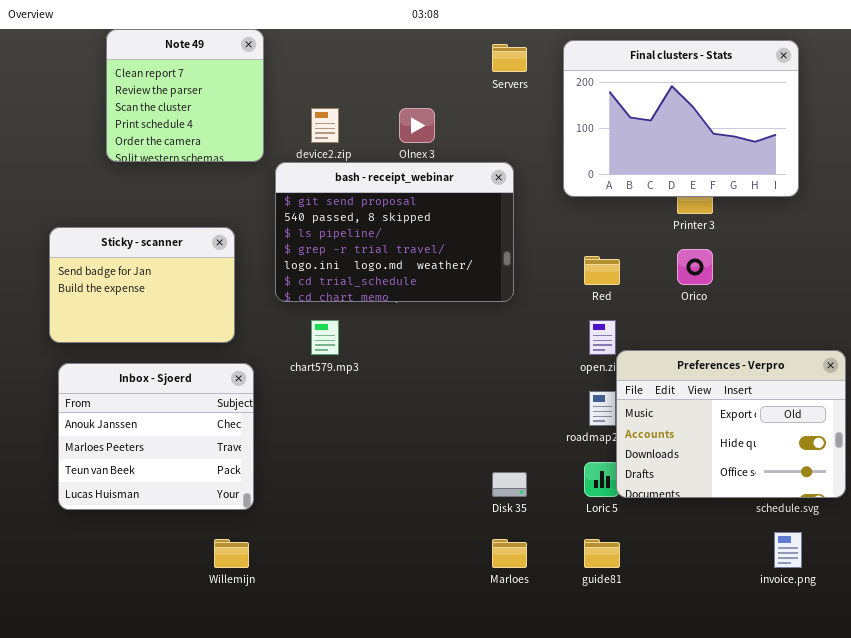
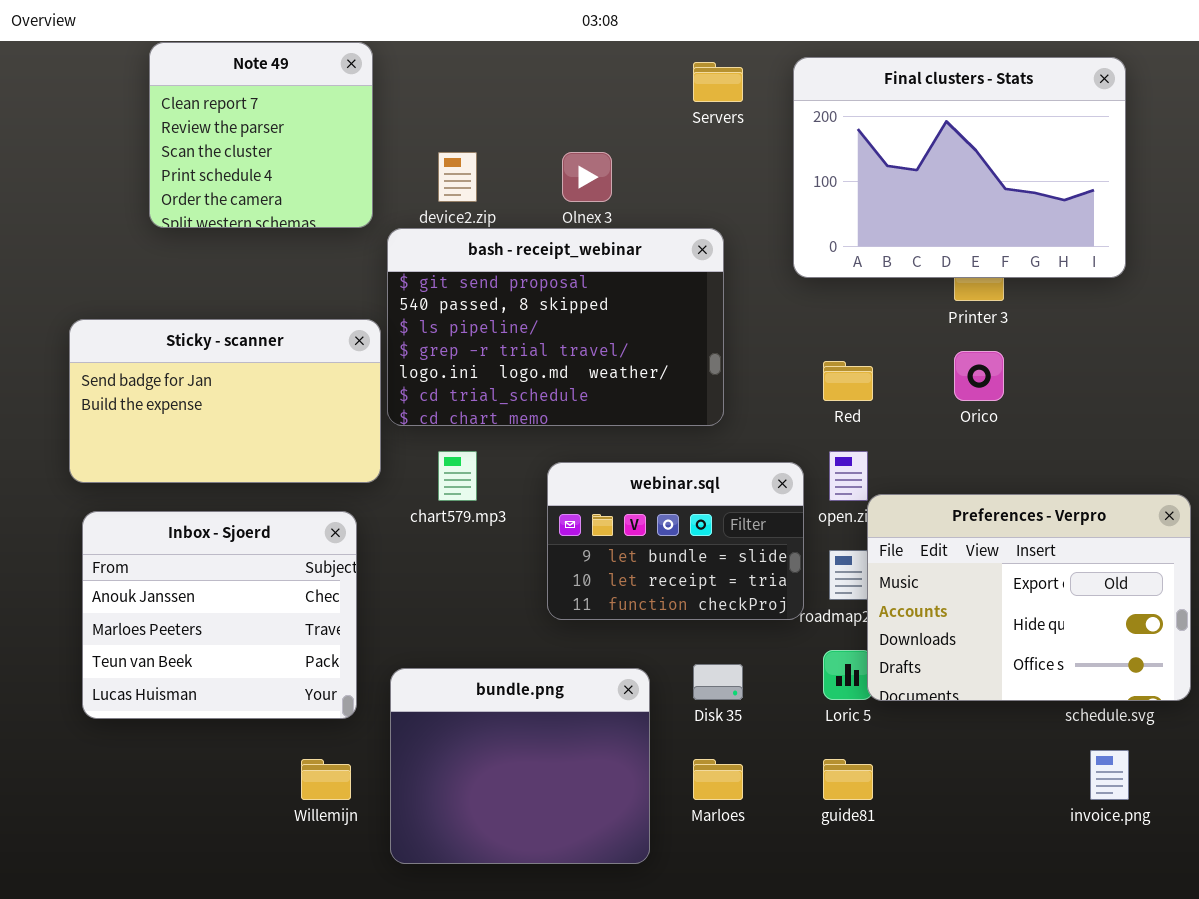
Sticky - scanner: [49,227,235,343] -> [69,319,381,483], resized
webinar.sql: none -> [547,462,804,620], opened
bundle.png: none -> [390,668,650,864], opened

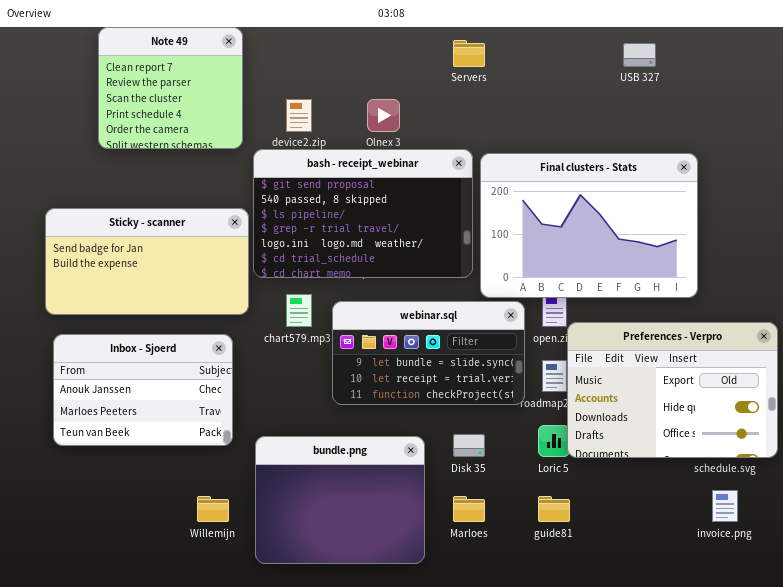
Final clusters - Stats: [793,57,1126,278] -> [480,153,698,298], moved
webinar.sql: [547,462,804,620] -> [332,301,525,405], resized
Inbox - Sjoerd: [82,511,357,719] -> [53,334,233,446], resized

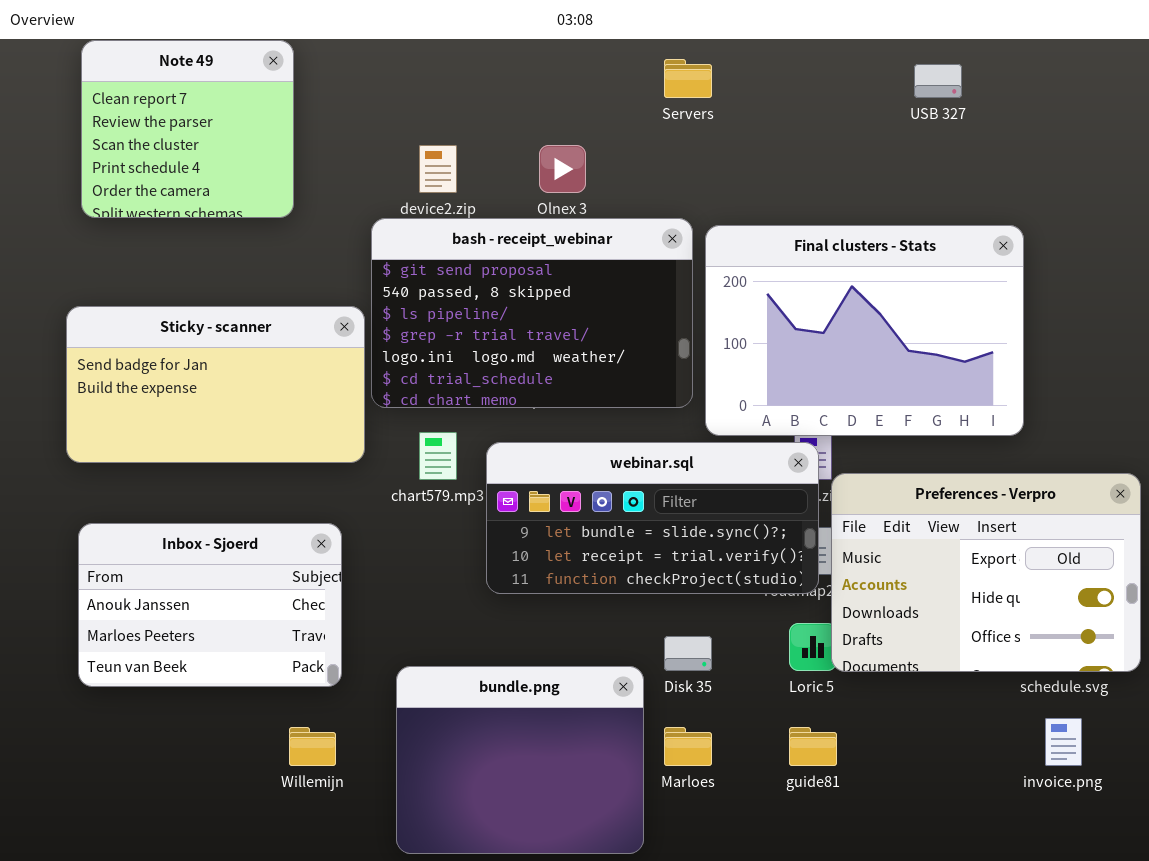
Note 49: [98,27,243,149] -> [81,40,294,218], moved
webinar.sql: [332,301,525,405] -> [486,442,819,594], resized
Inbox - Sjoerd: [53,334,233,446] -> [78,523,342,687], moved
bundle.png: [255,436,425,564] -> [396,666,644,854], moved

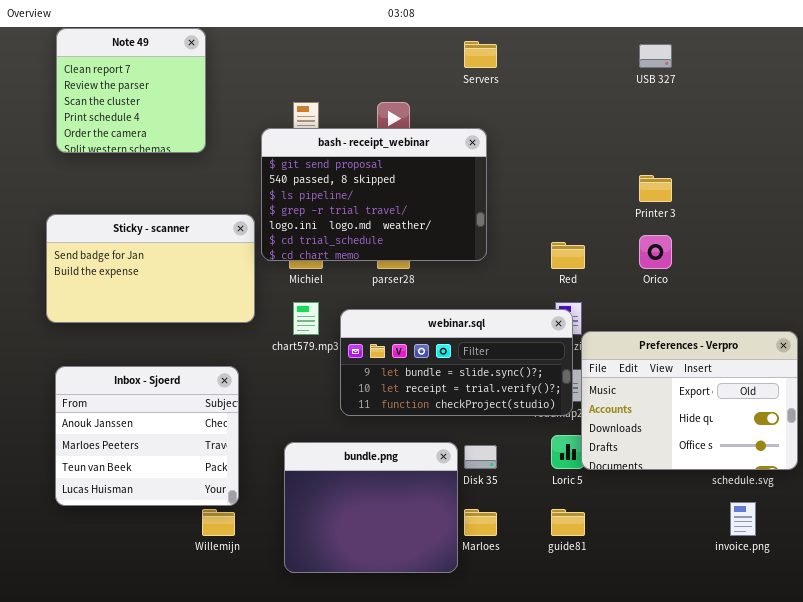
bash - receipt_webinar: [371,218,693,408] -> [261,128,487,261], moved
Final clusters - Stats: [705,225,1024,436] -> none, closed
Inbox - Sjoerd: [78,523,342,687] -> [55,366,239,506], resized
bundle.png: [396,666,644,854] -> [284,442,458,573], moved

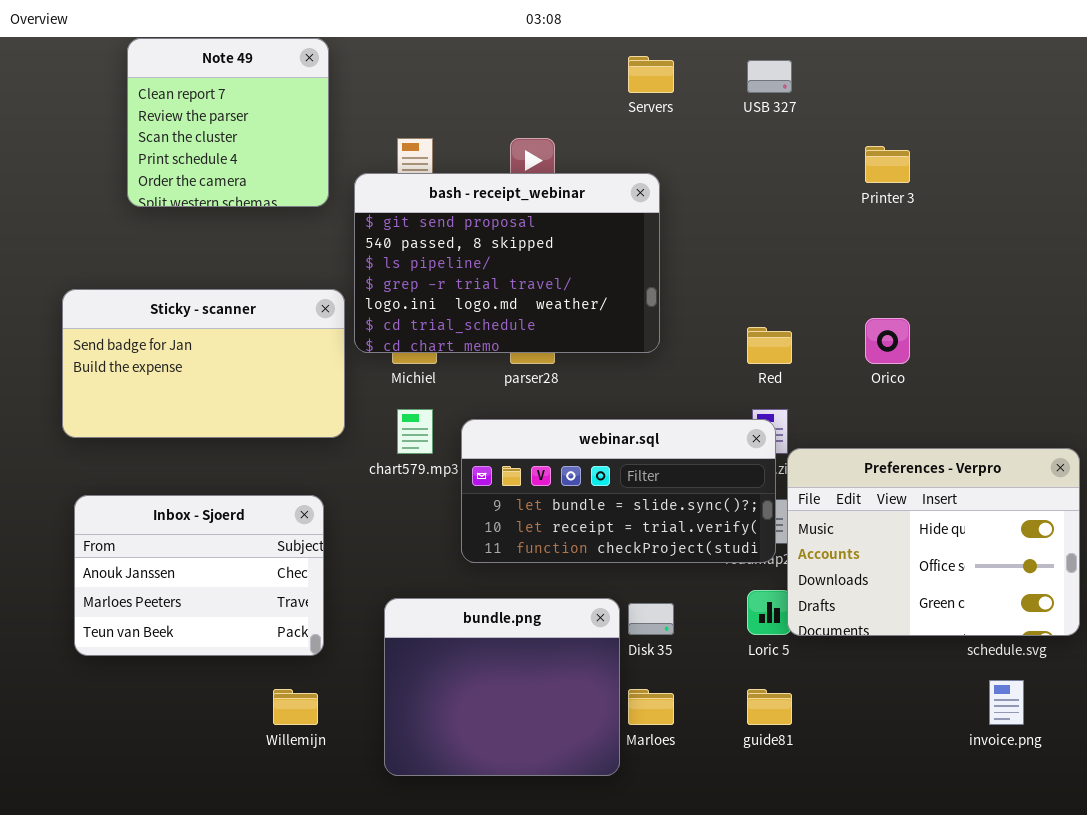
Note 49: [56,28,206,153] -> [127,38,329,207], moved
USB 327: [639,44,672,68] -> [747,60,792,93], moved
Printer 3: [639,175,672,202] -> [865,146,910,183], moved
Preferences - Verpro: [581,331,798,470] -> [787,448,1080,636], scrolled down 1 row
Inbox - Sjoerd: [55,366,239,506] -> [74,495,324,656], resized

